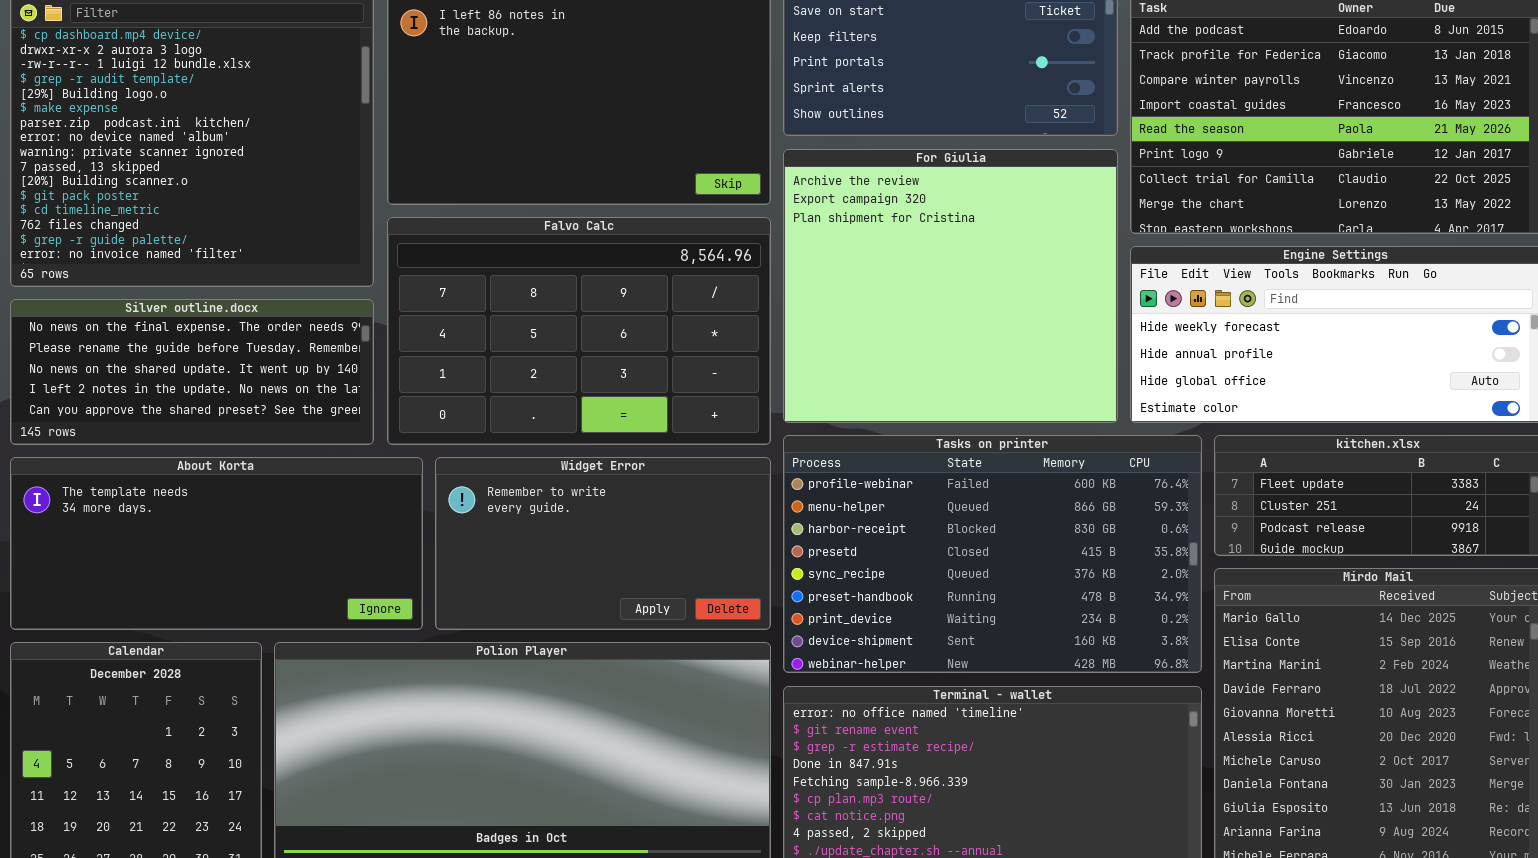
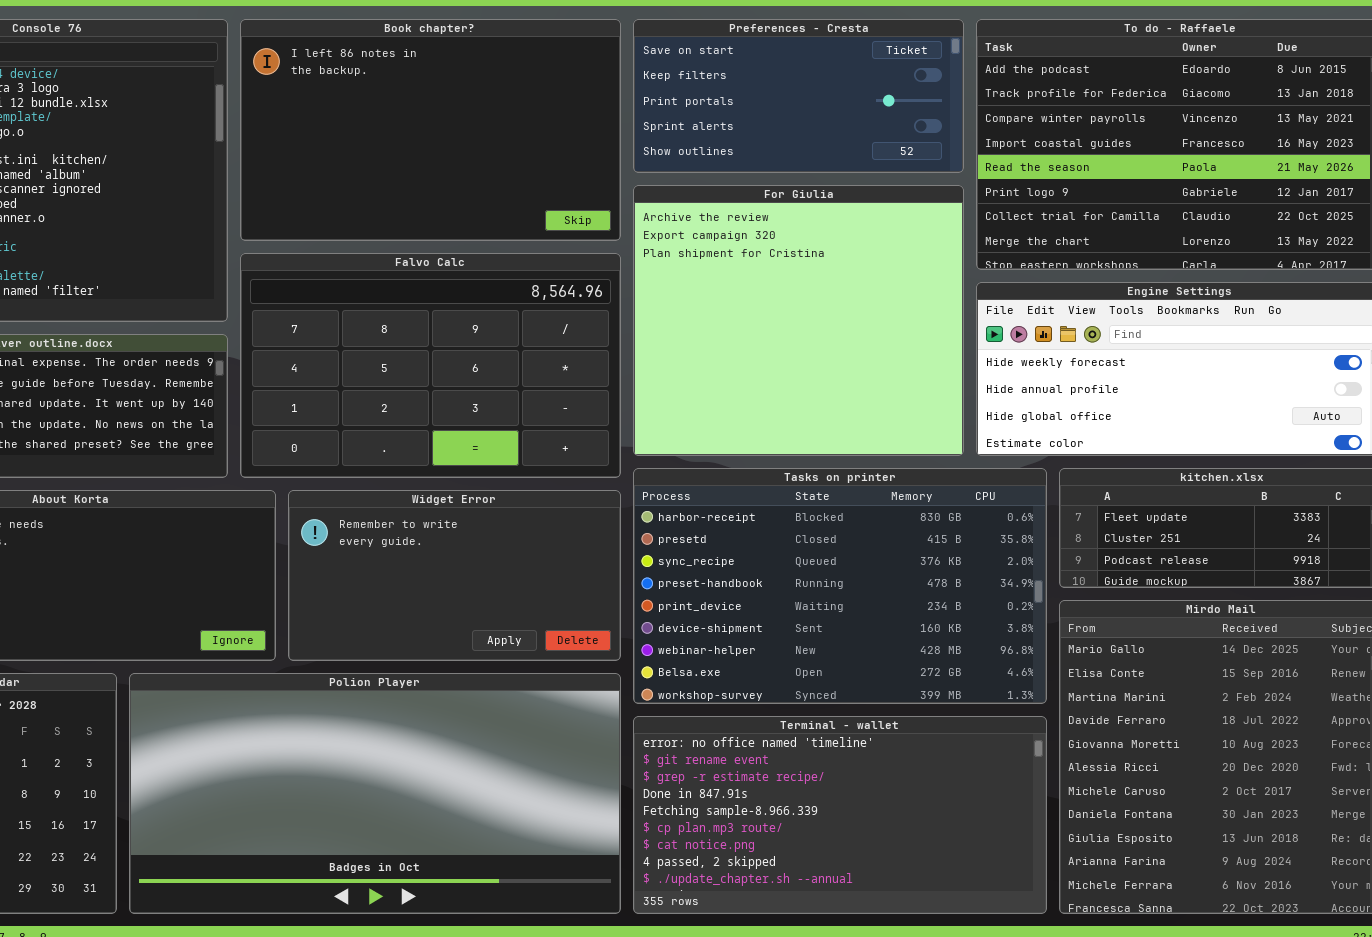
Tasks on printer: [783,435,1202,673] -> [633,468,1047,704], scrolled down 2 rows

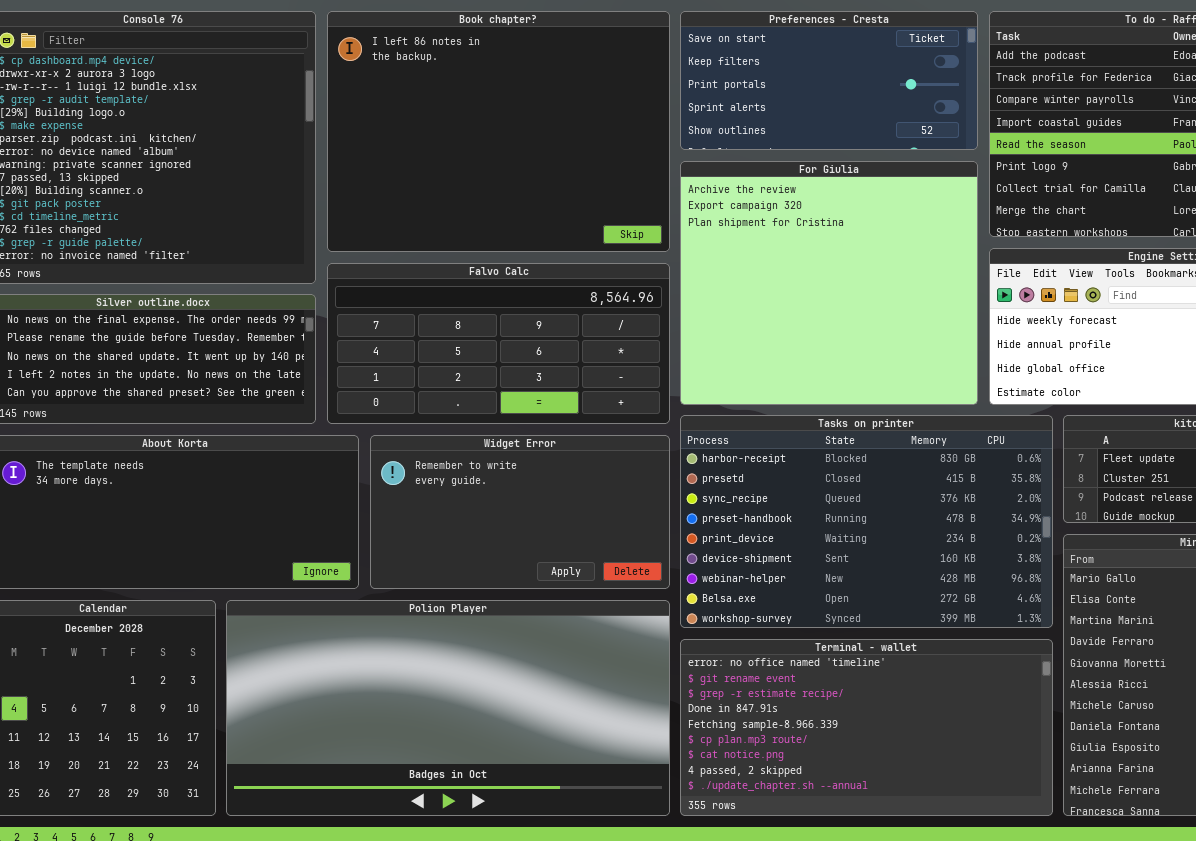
Book chapter?: [240,19,621,241] -> [327,11,670,252], resized
Falvo Calc: [240,253,621,478] -> [327,263,670,424], resized

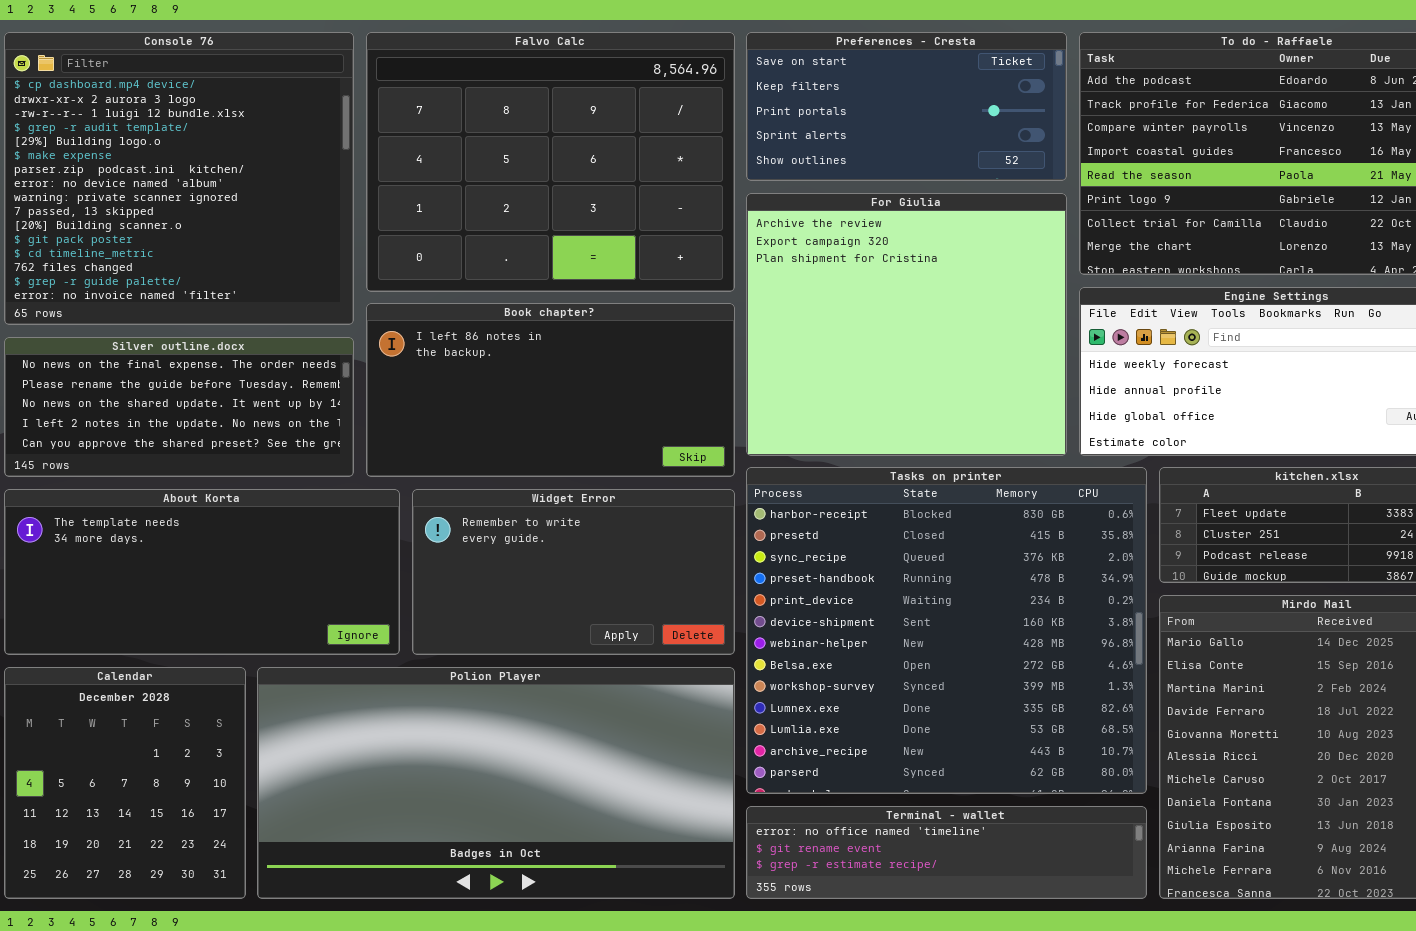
Book chapter?: [327,11,670,252] -> [366,303,735,477], moved, resized
Falvo Calc: [327,263,670,424] -> [366,32,735,292], moved, resized
Tasks on printer: [680,415,1053,628] -> [746,467,1147,794], resized
Terminal - wallet: [680,639,1053,816] -> [746,806,1147,899], resized

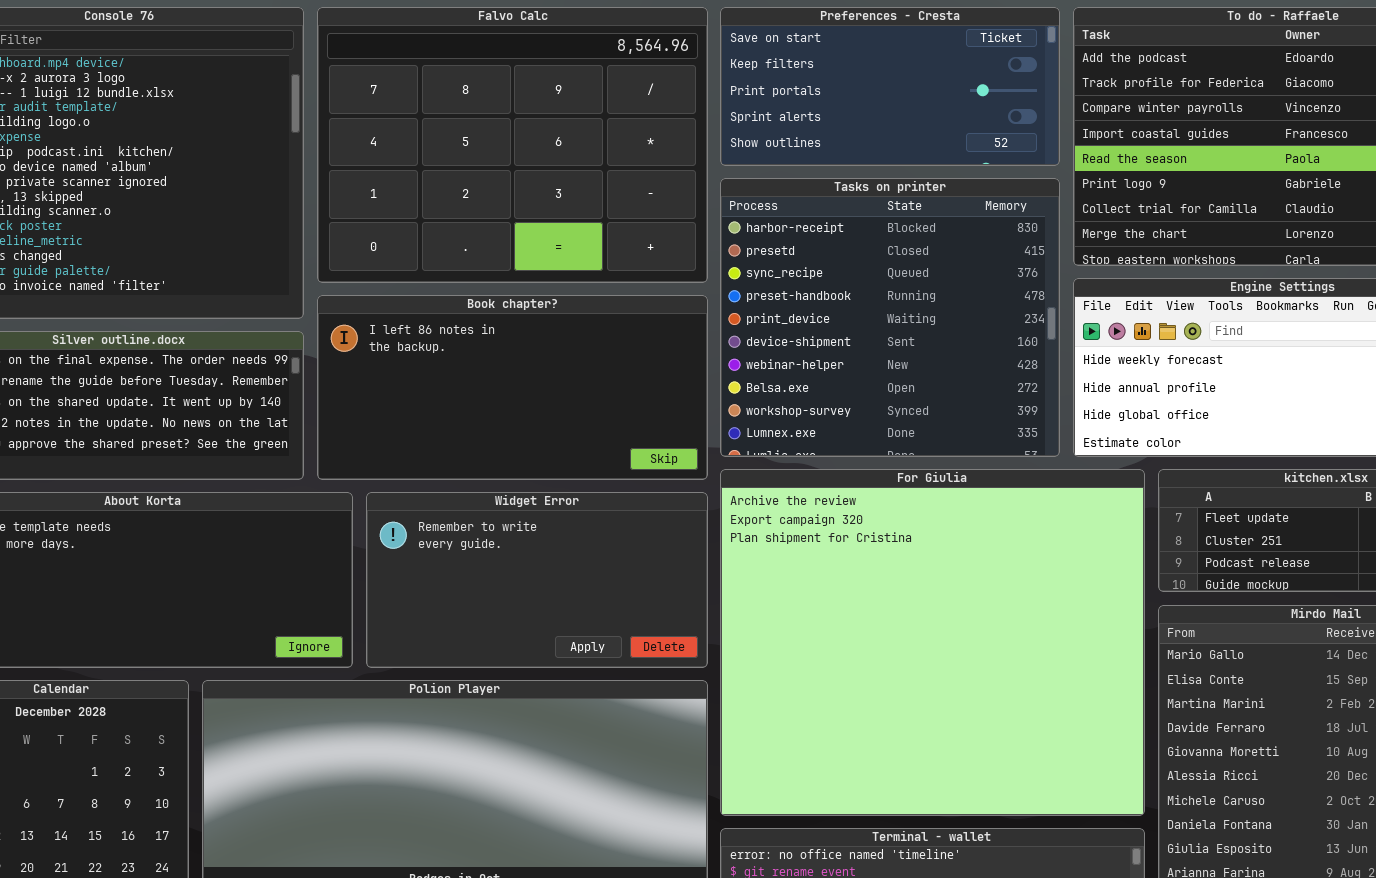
For Giulia: [746,193,1067,456] -> [720,469,1145,816], moved, resized
Tasks on printer: [746,467,1147,794] -> [720,178,1060,457], moved, resized

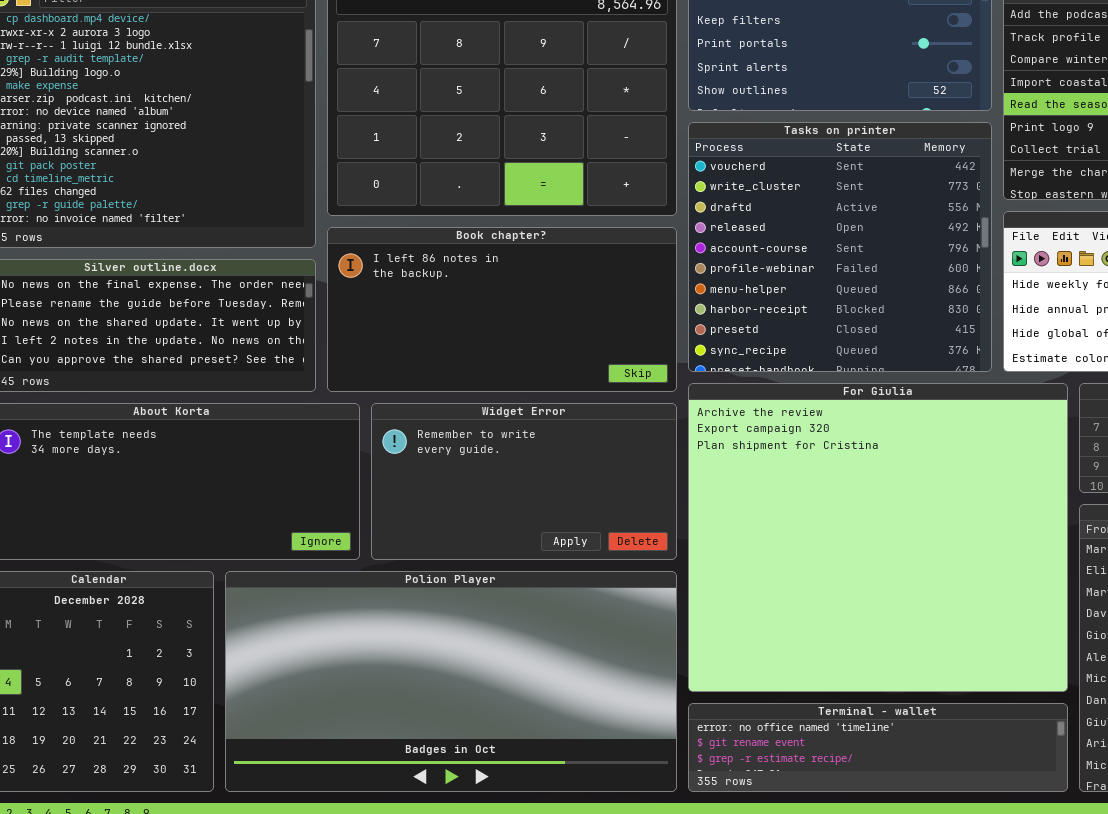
Tasks on printer: [720,178,1060,457] -> [688,122,992,372], scrolled up 7 rows

